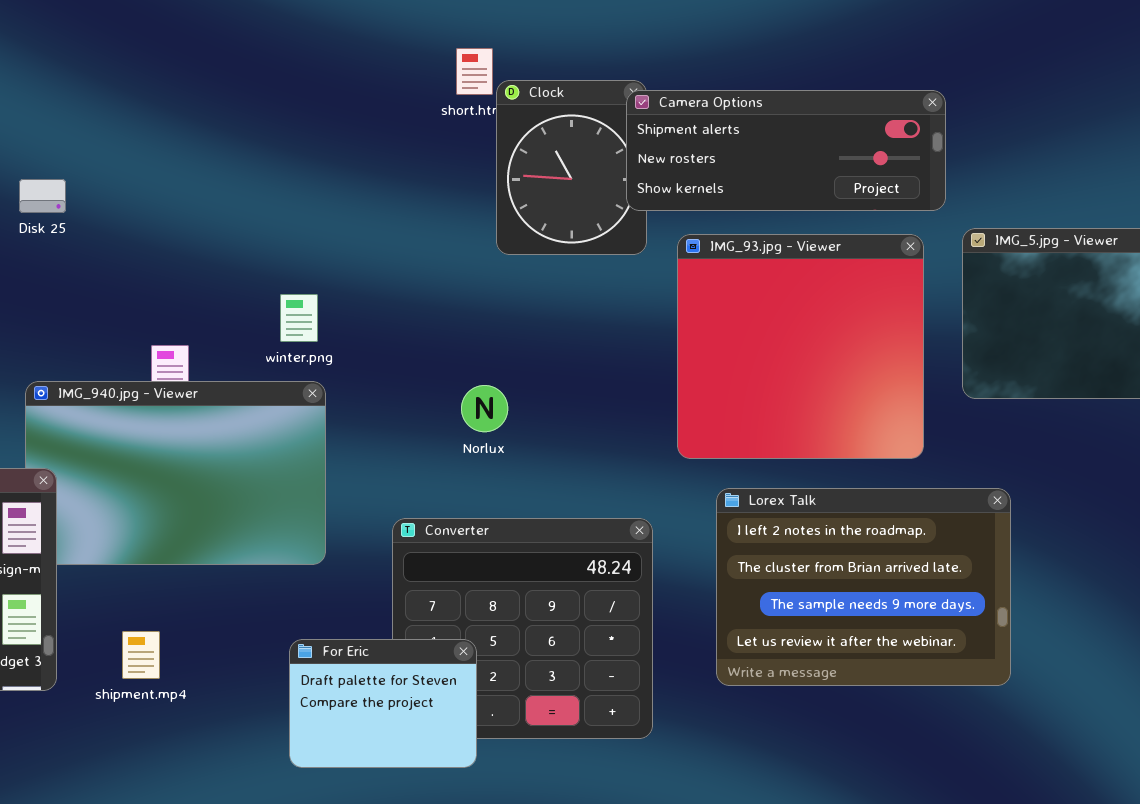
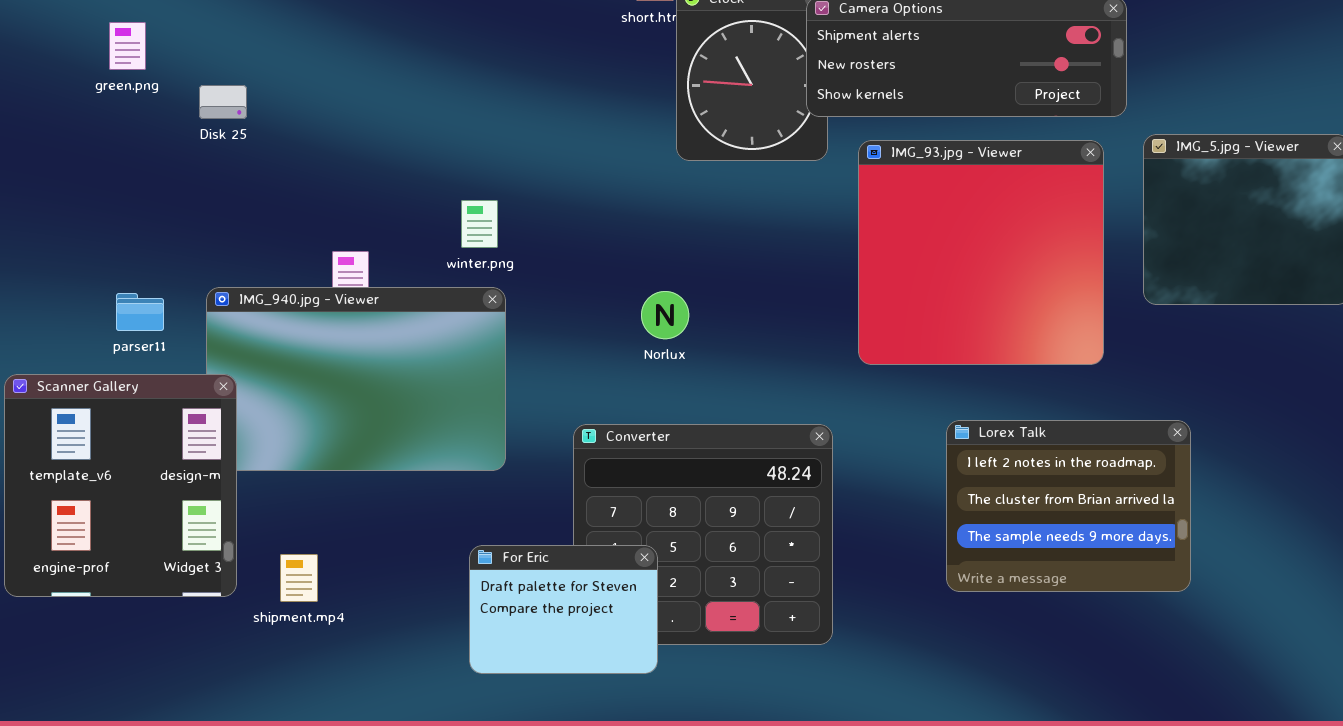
Lorex Talk: [716,488,1011,686] -> [946,420,1191,592], resized
shipment.mp4: [122,631,160,679] -> [280,554,318,602], moved

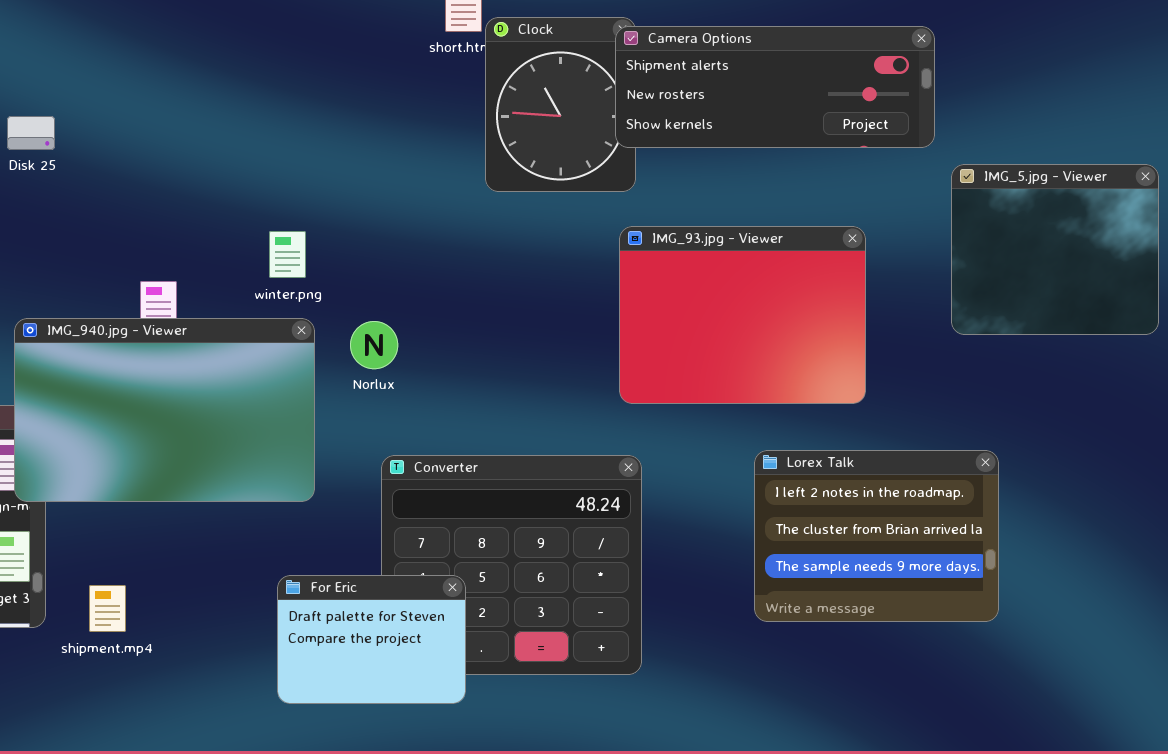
IMG_93.jpg - Viewer: [858,140,1104,365] -> [619,226,866,404], moved, resized
IMG_940.jpg - Viewer: [206,287,506,471] -> [14,318,315,502], raised
Norlux: [641,291,689,339] -> [350,321,398,369], moved

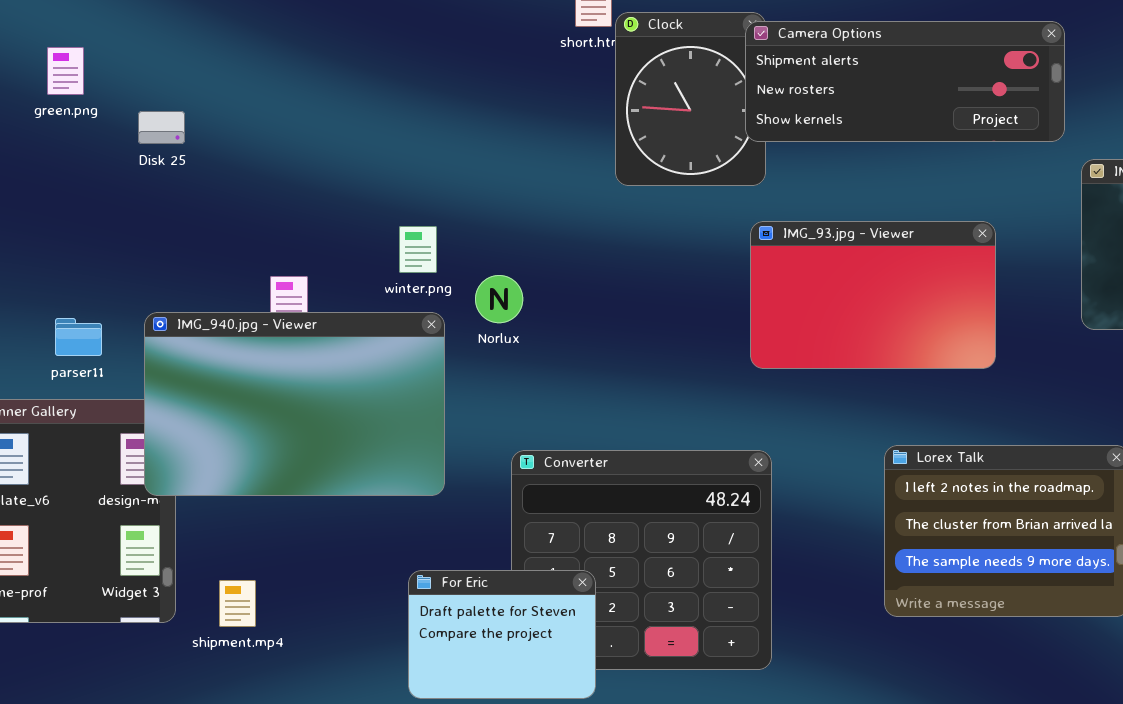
IMG_93.jpg - Viewer: [619,226,866,404] -> [750,221,996,369], resized
Norlux: [350,321,398,369] -> [475,275,523,323], moved

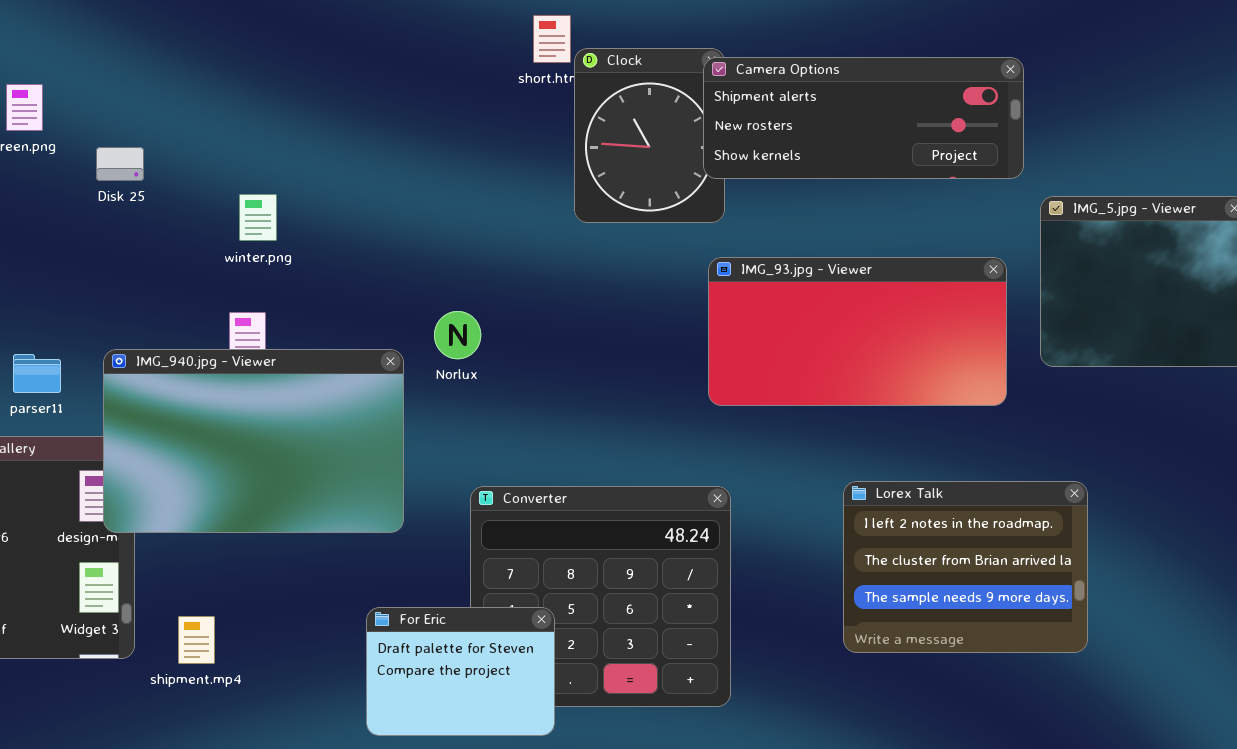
IMG_93.jpg - Viewer: [750,221,996,369] -> [708,257,1007,406], resized
winter.png: [399,226,437,273] -> [239,194,277,241], moved

